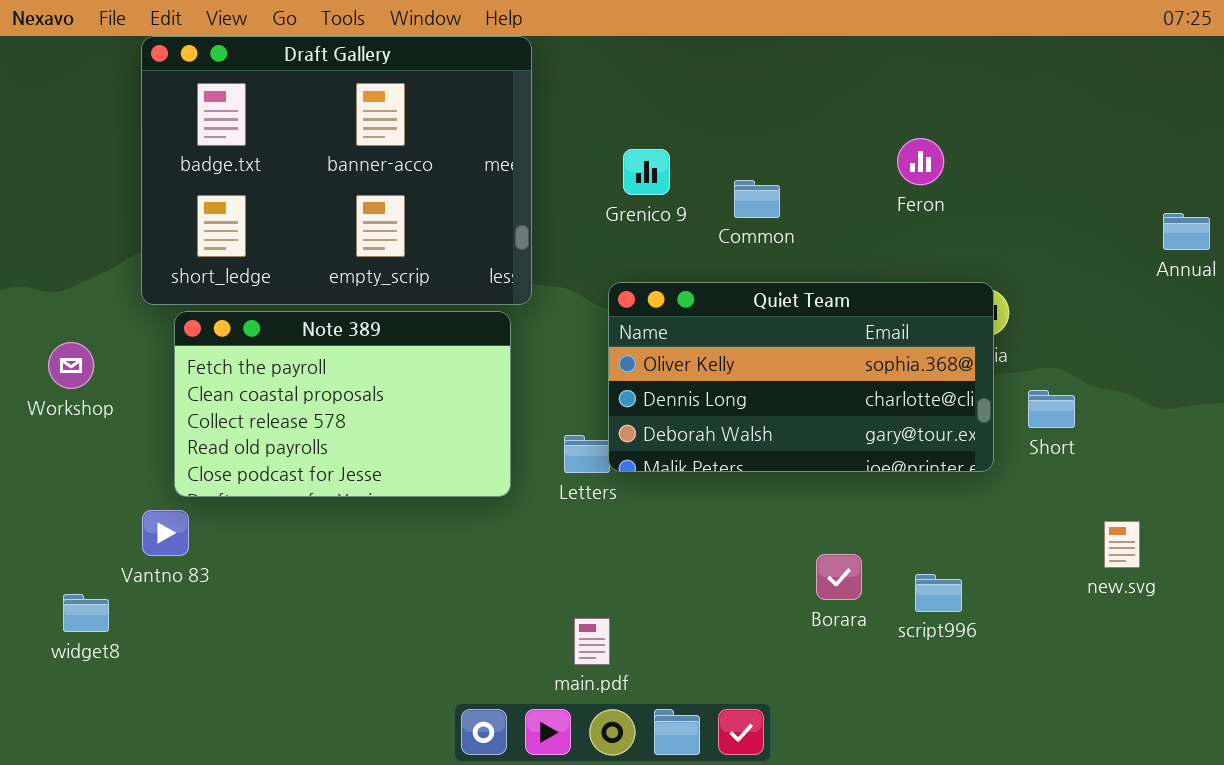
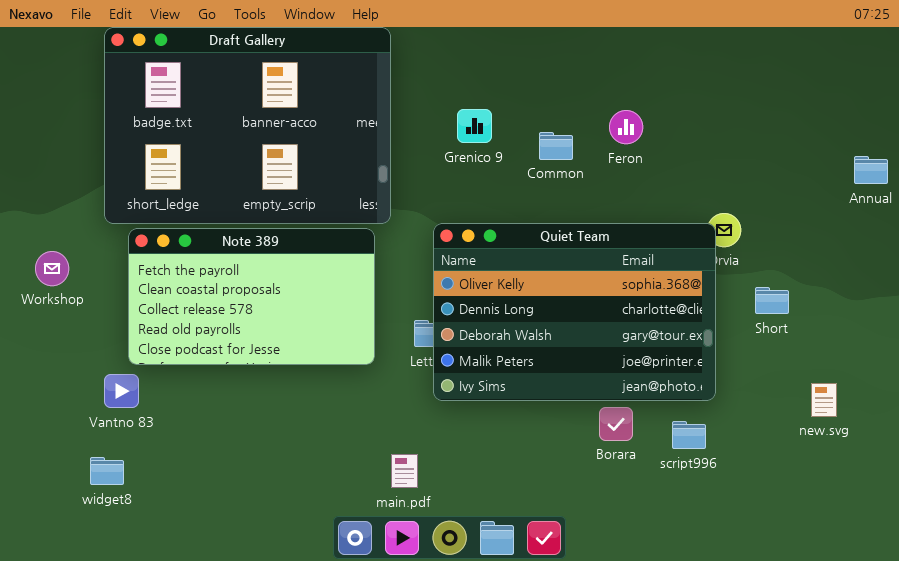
Feron: [897,138,944,185] -> [609,110,643,144], moved
Quiet Team: [608,282,994,472] -> [433,223,716,401], moved, resized
widget8: [63,594,109,632] -> [90,457,124,485], moved
main.pdf: [574,618,610,665] -> [391,454,418,488], moved

